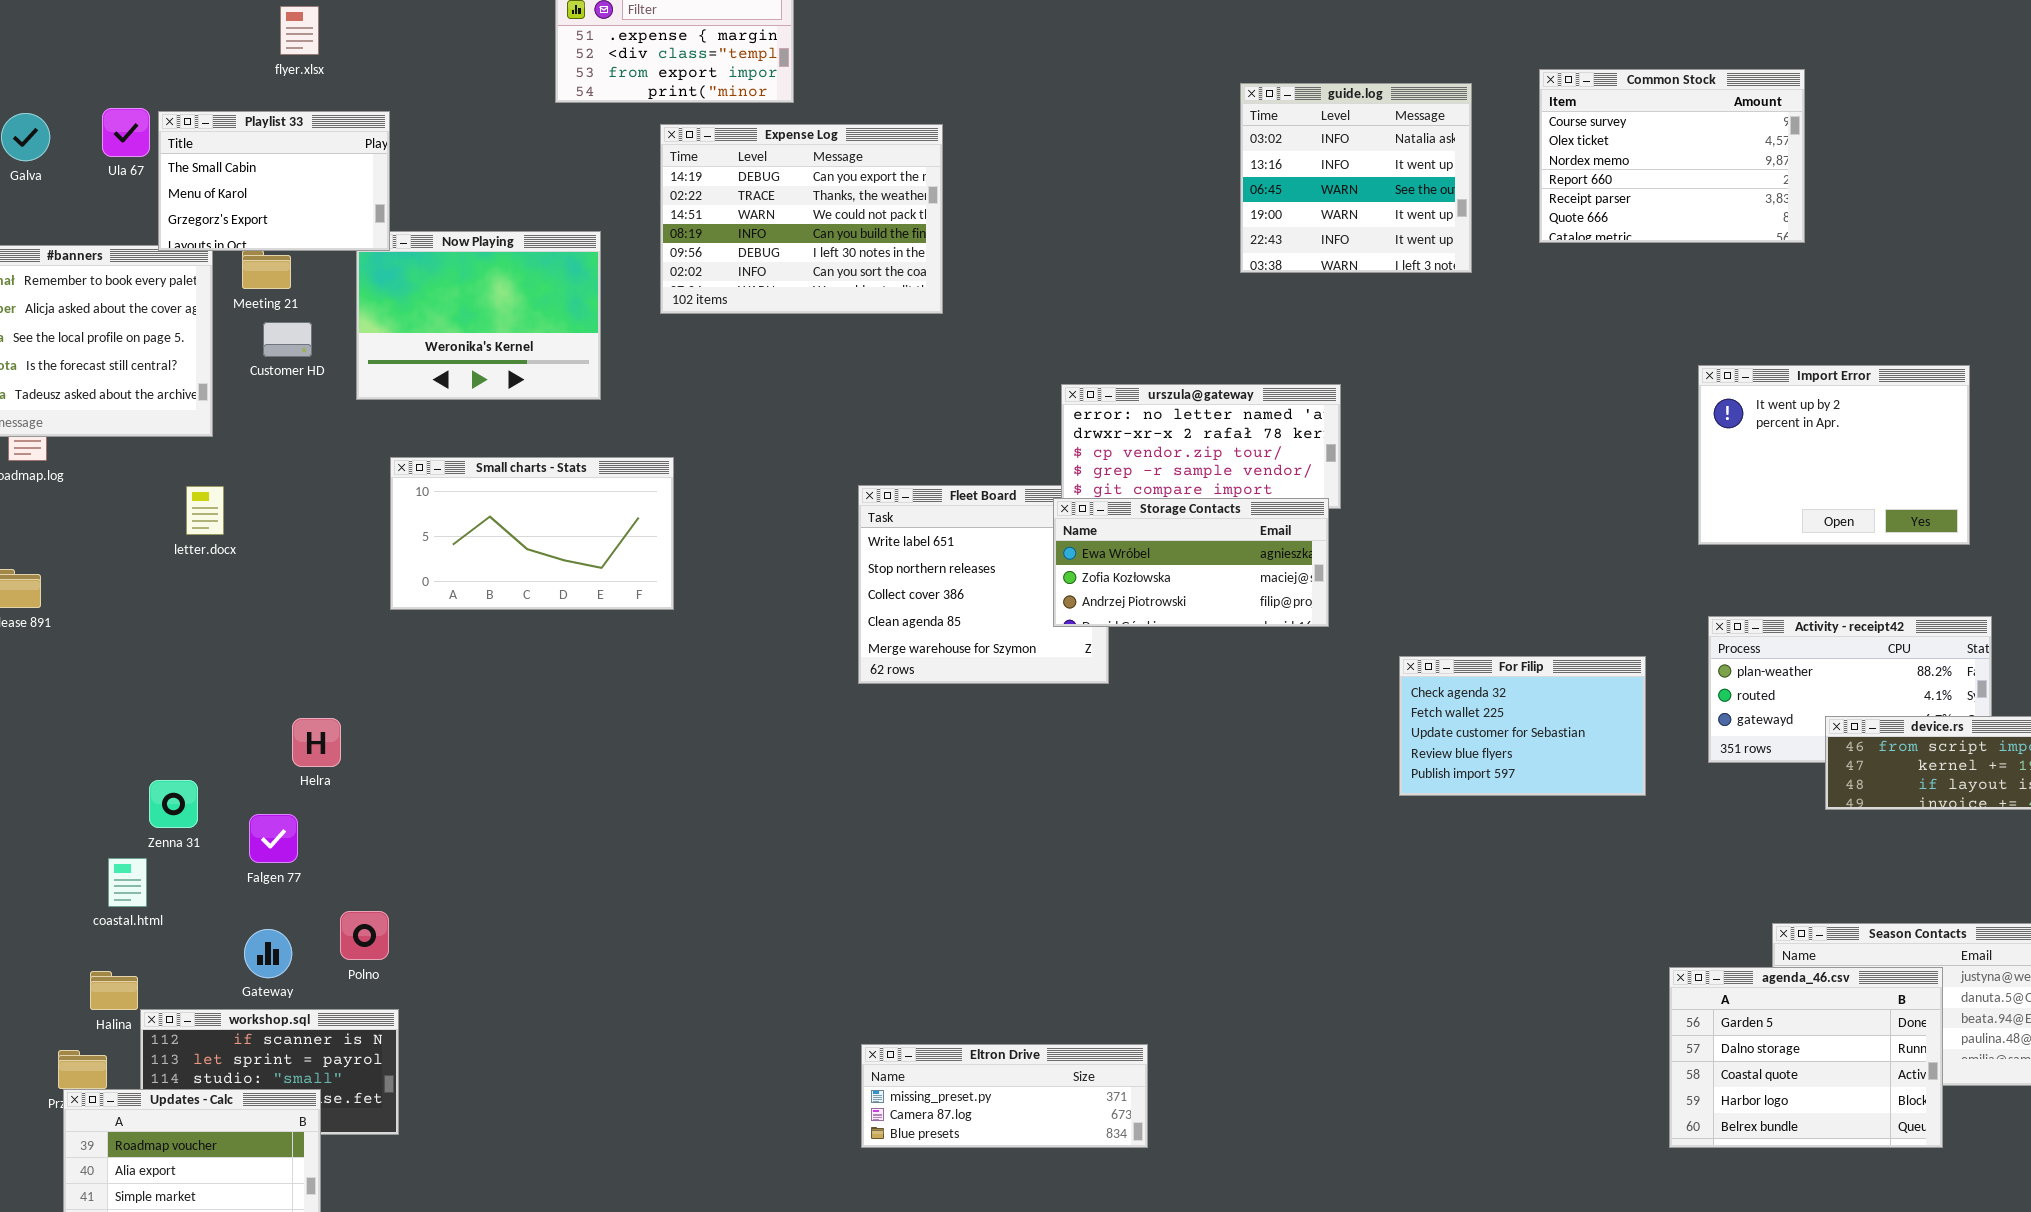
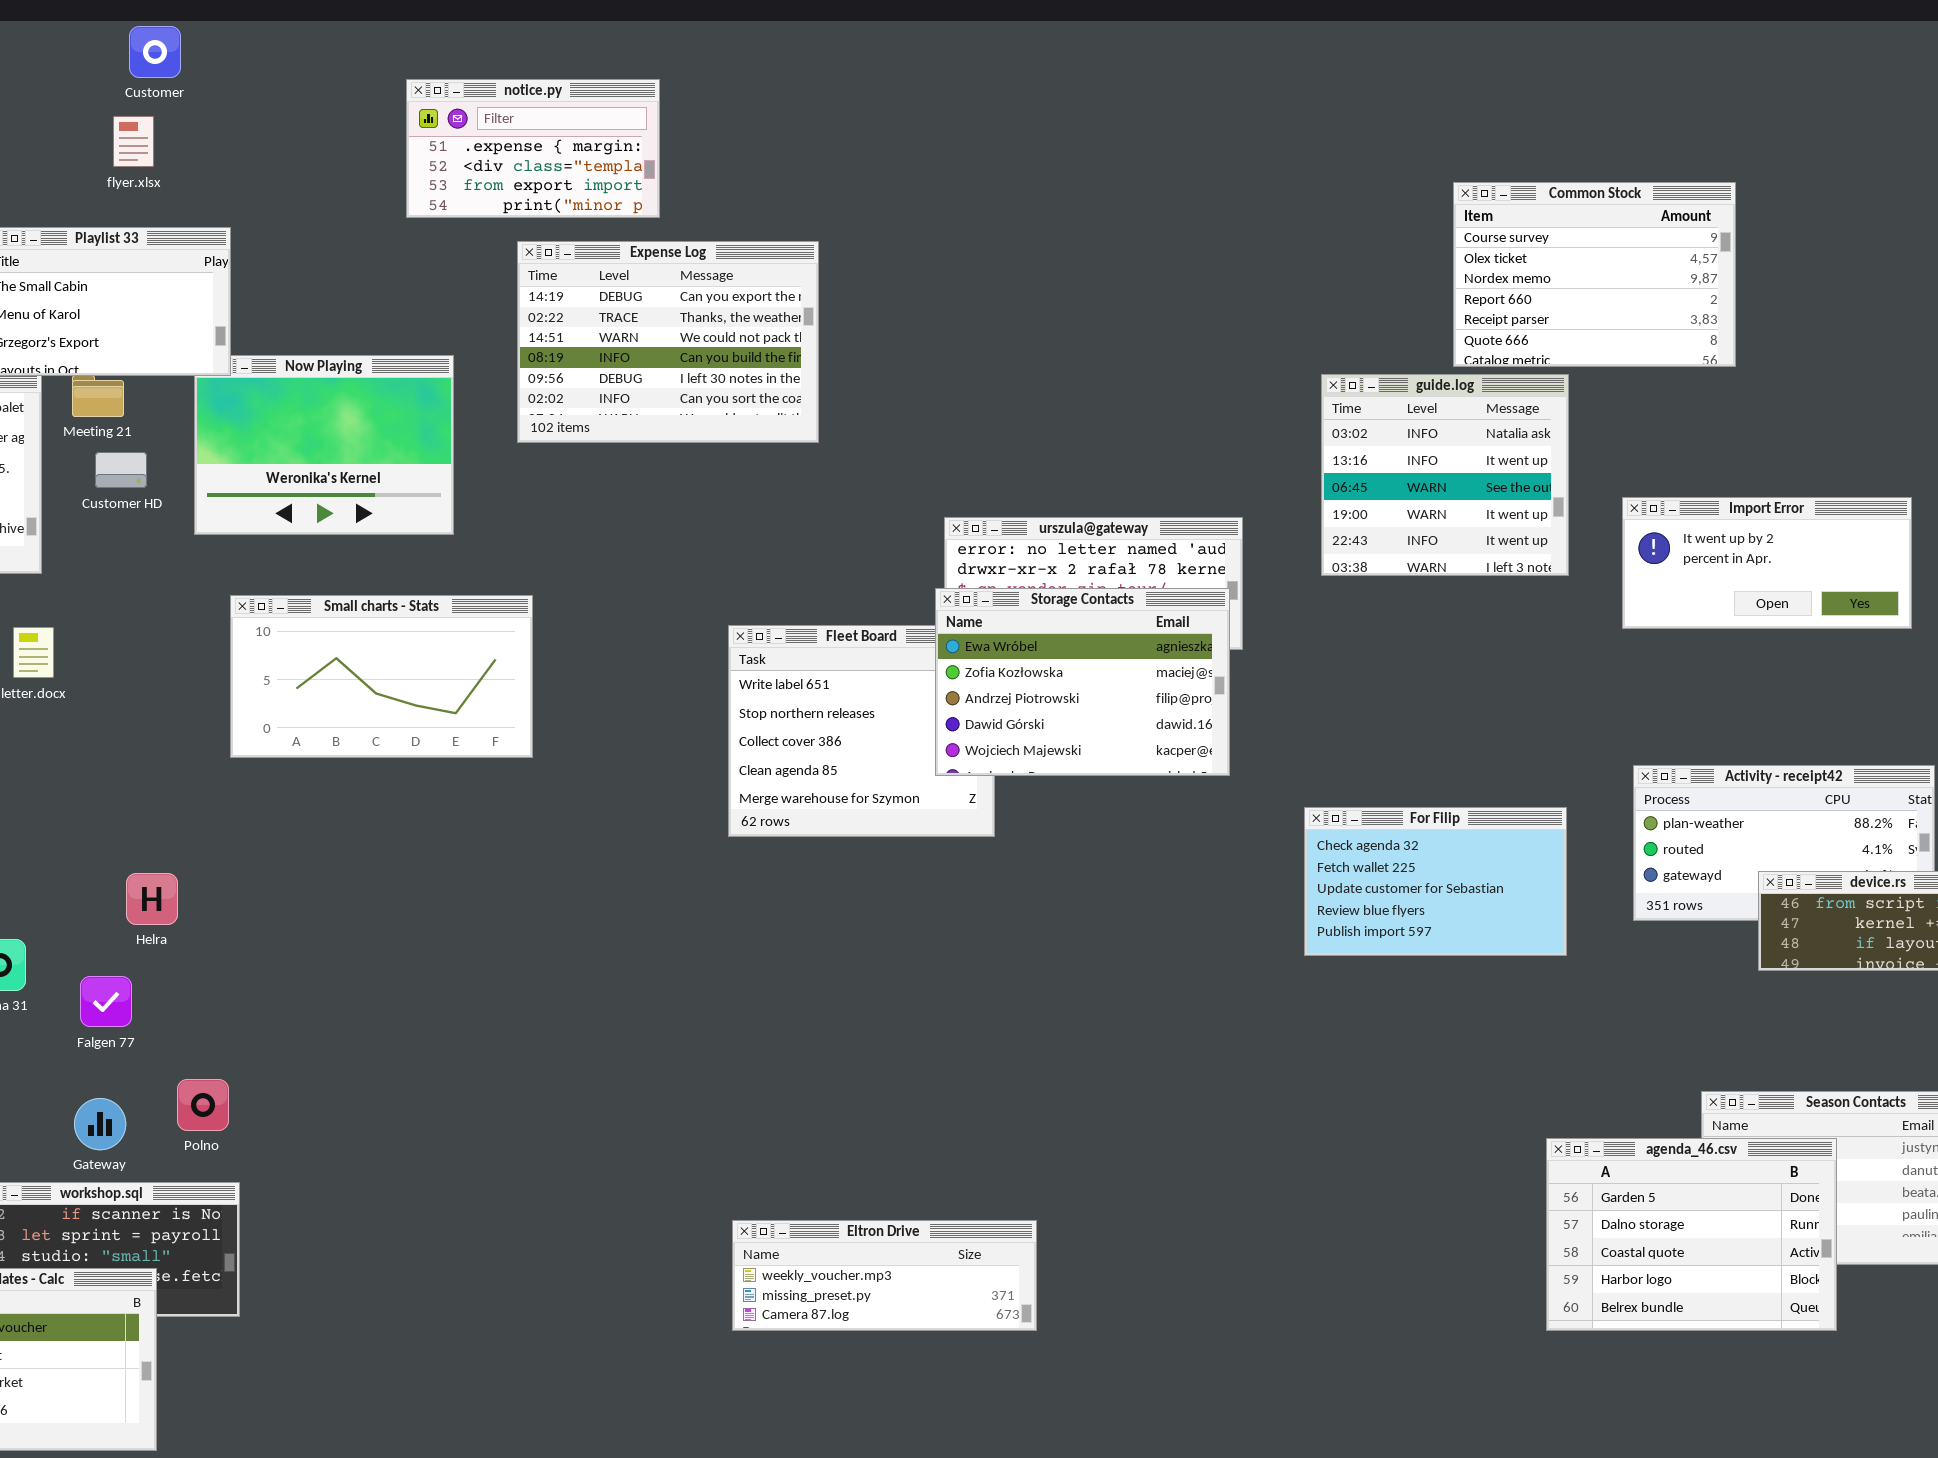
guide.log: [1240,83,1472,273] -> [1321,374,1569,576], moved
Import Error: [1698,365,1970,545] -> [1622,497,1912,629], resized
Storage Contacts: [1053,498,1329,627] -> [935,588,1230,776], resized
agenda_46.csv: [1669,967,1943,1148] -> [1546,1138,1837,1331], moved
Eltron Drive: [861,1044,1148,1148] -> [732,1220,1037,1331], scrolled up 1 row

